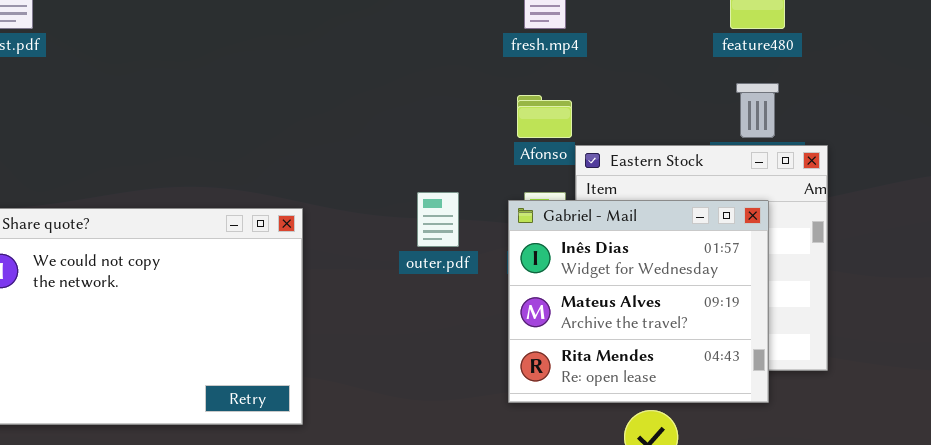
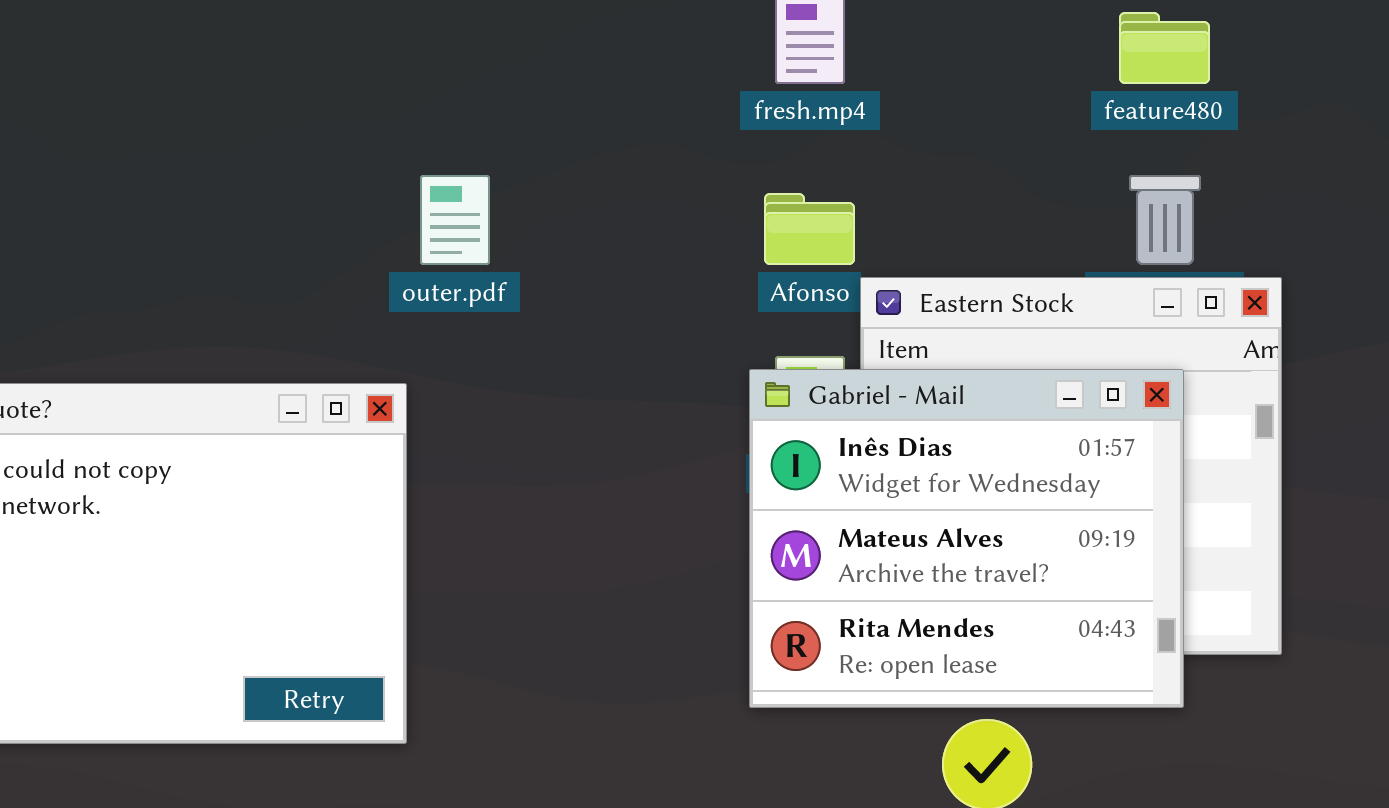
outer.pdf: [417,192,459,247] -> [420,175,490,265], moved

